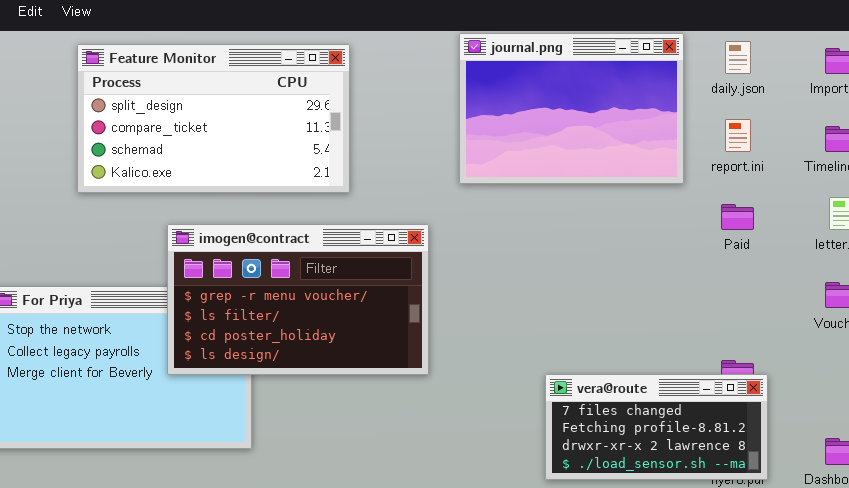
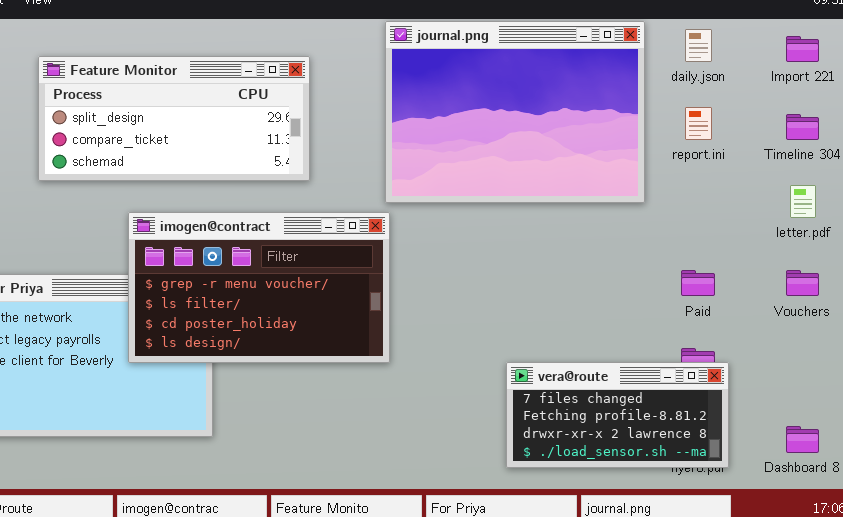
journal.png: [459,33,684,184] -> [385,21,645,203], resized
Feature Monitor: [77,44,350,193] -> [38,56,310,181], resized
Paid: [721,204,754,230] -> [681,270,715,296], moved

